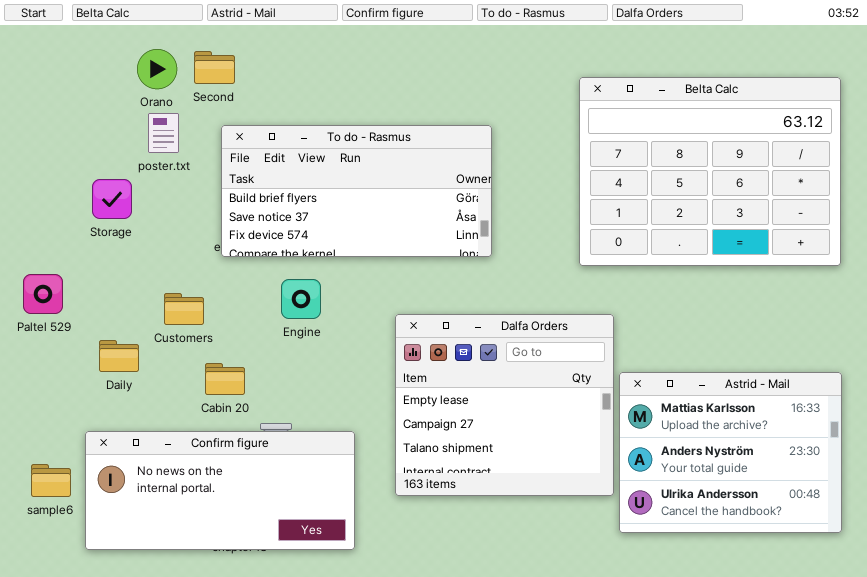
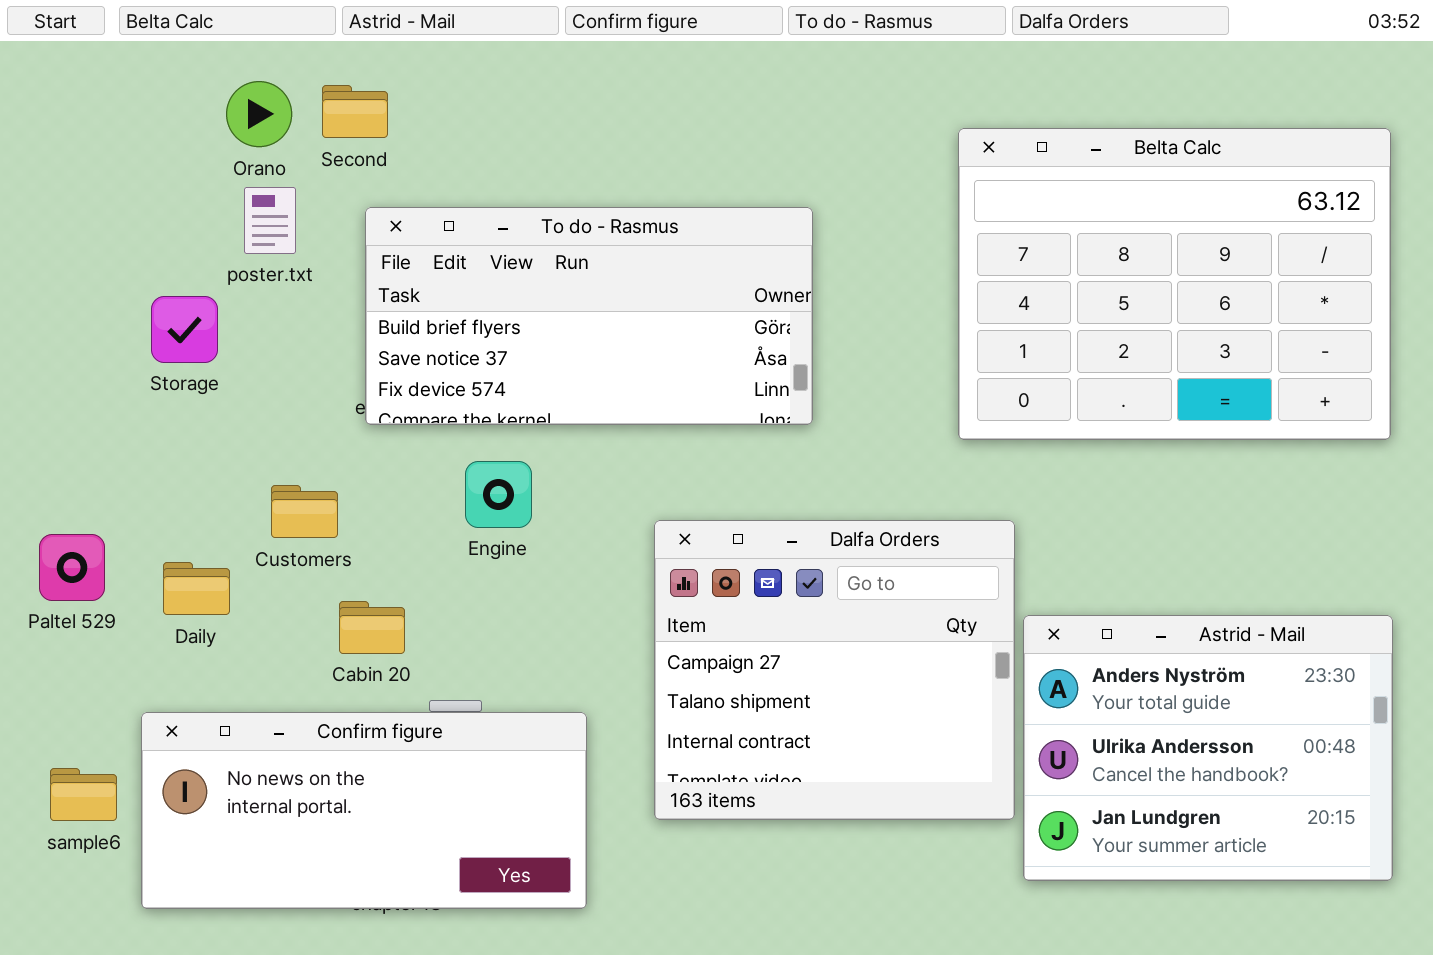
Paltel 529: [23,274,63,314] -> [39,534,105,601], moved
Dalfa Orders: [395,314,614,496] -> [654,520,1015,820], scrolled down 1 row
Astrid - Mail: [619,372,842,533] -> [1023,615,1393,881], scrolled down 1 row

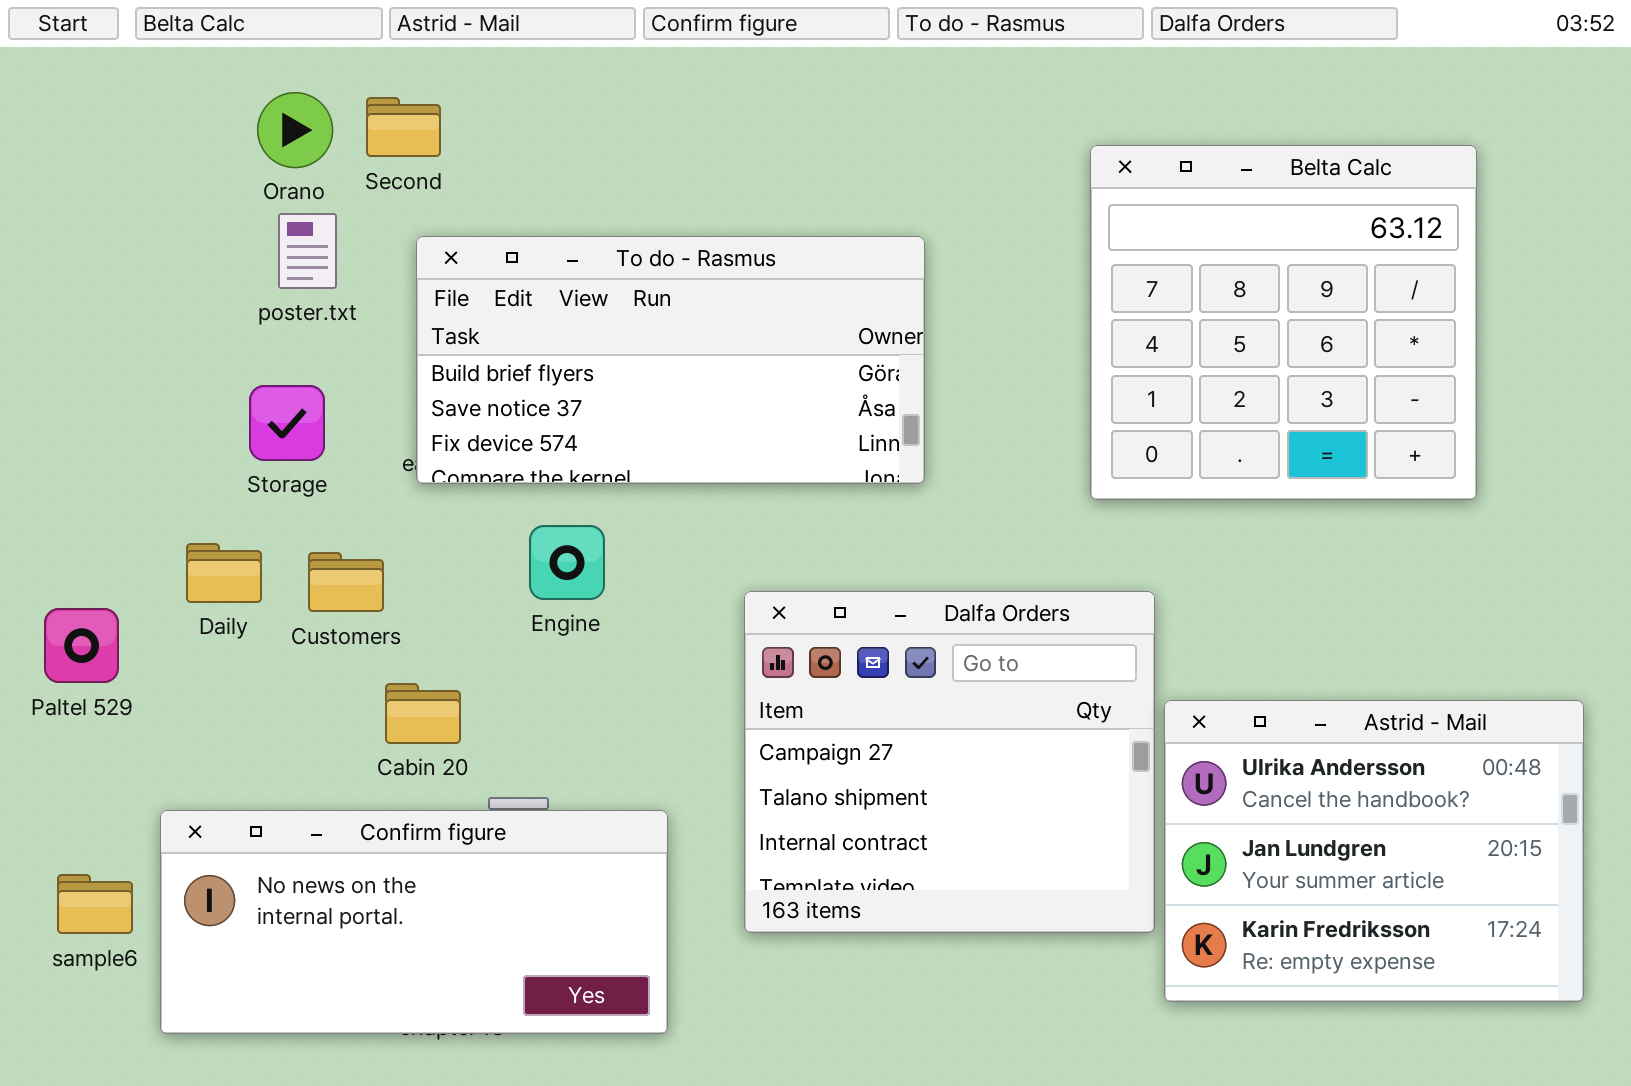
Belta Calc: [958,128,1391,440] -> [1090,145,1477,500], resized
Storage: [151,296,218,363] -> [249,385,325,461], moved
Daily: [163,562,230,615] -> [186,543,262,603], moved
Astrid - Mail: [1023,615,1393,881] -> [1164,700,1584,1002], scrolled down 1 row

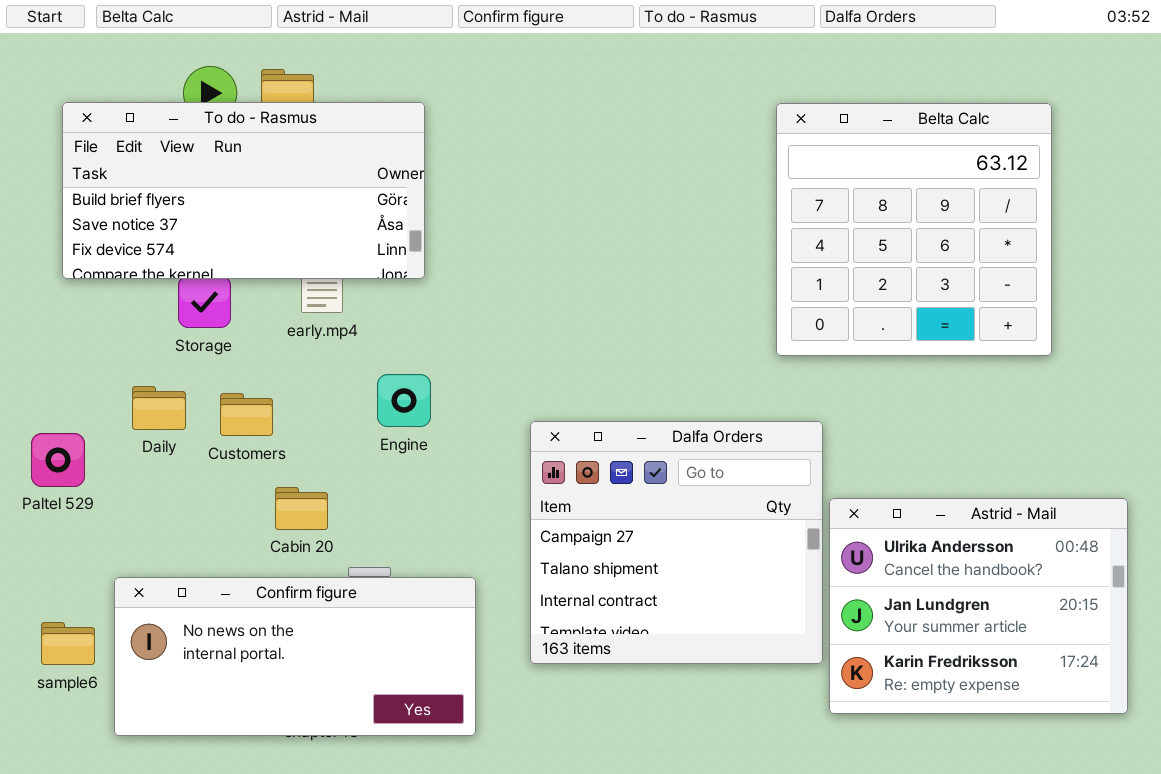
To do - Rasmus: [416,236,925,484] -> [62,102,425,279], moved

